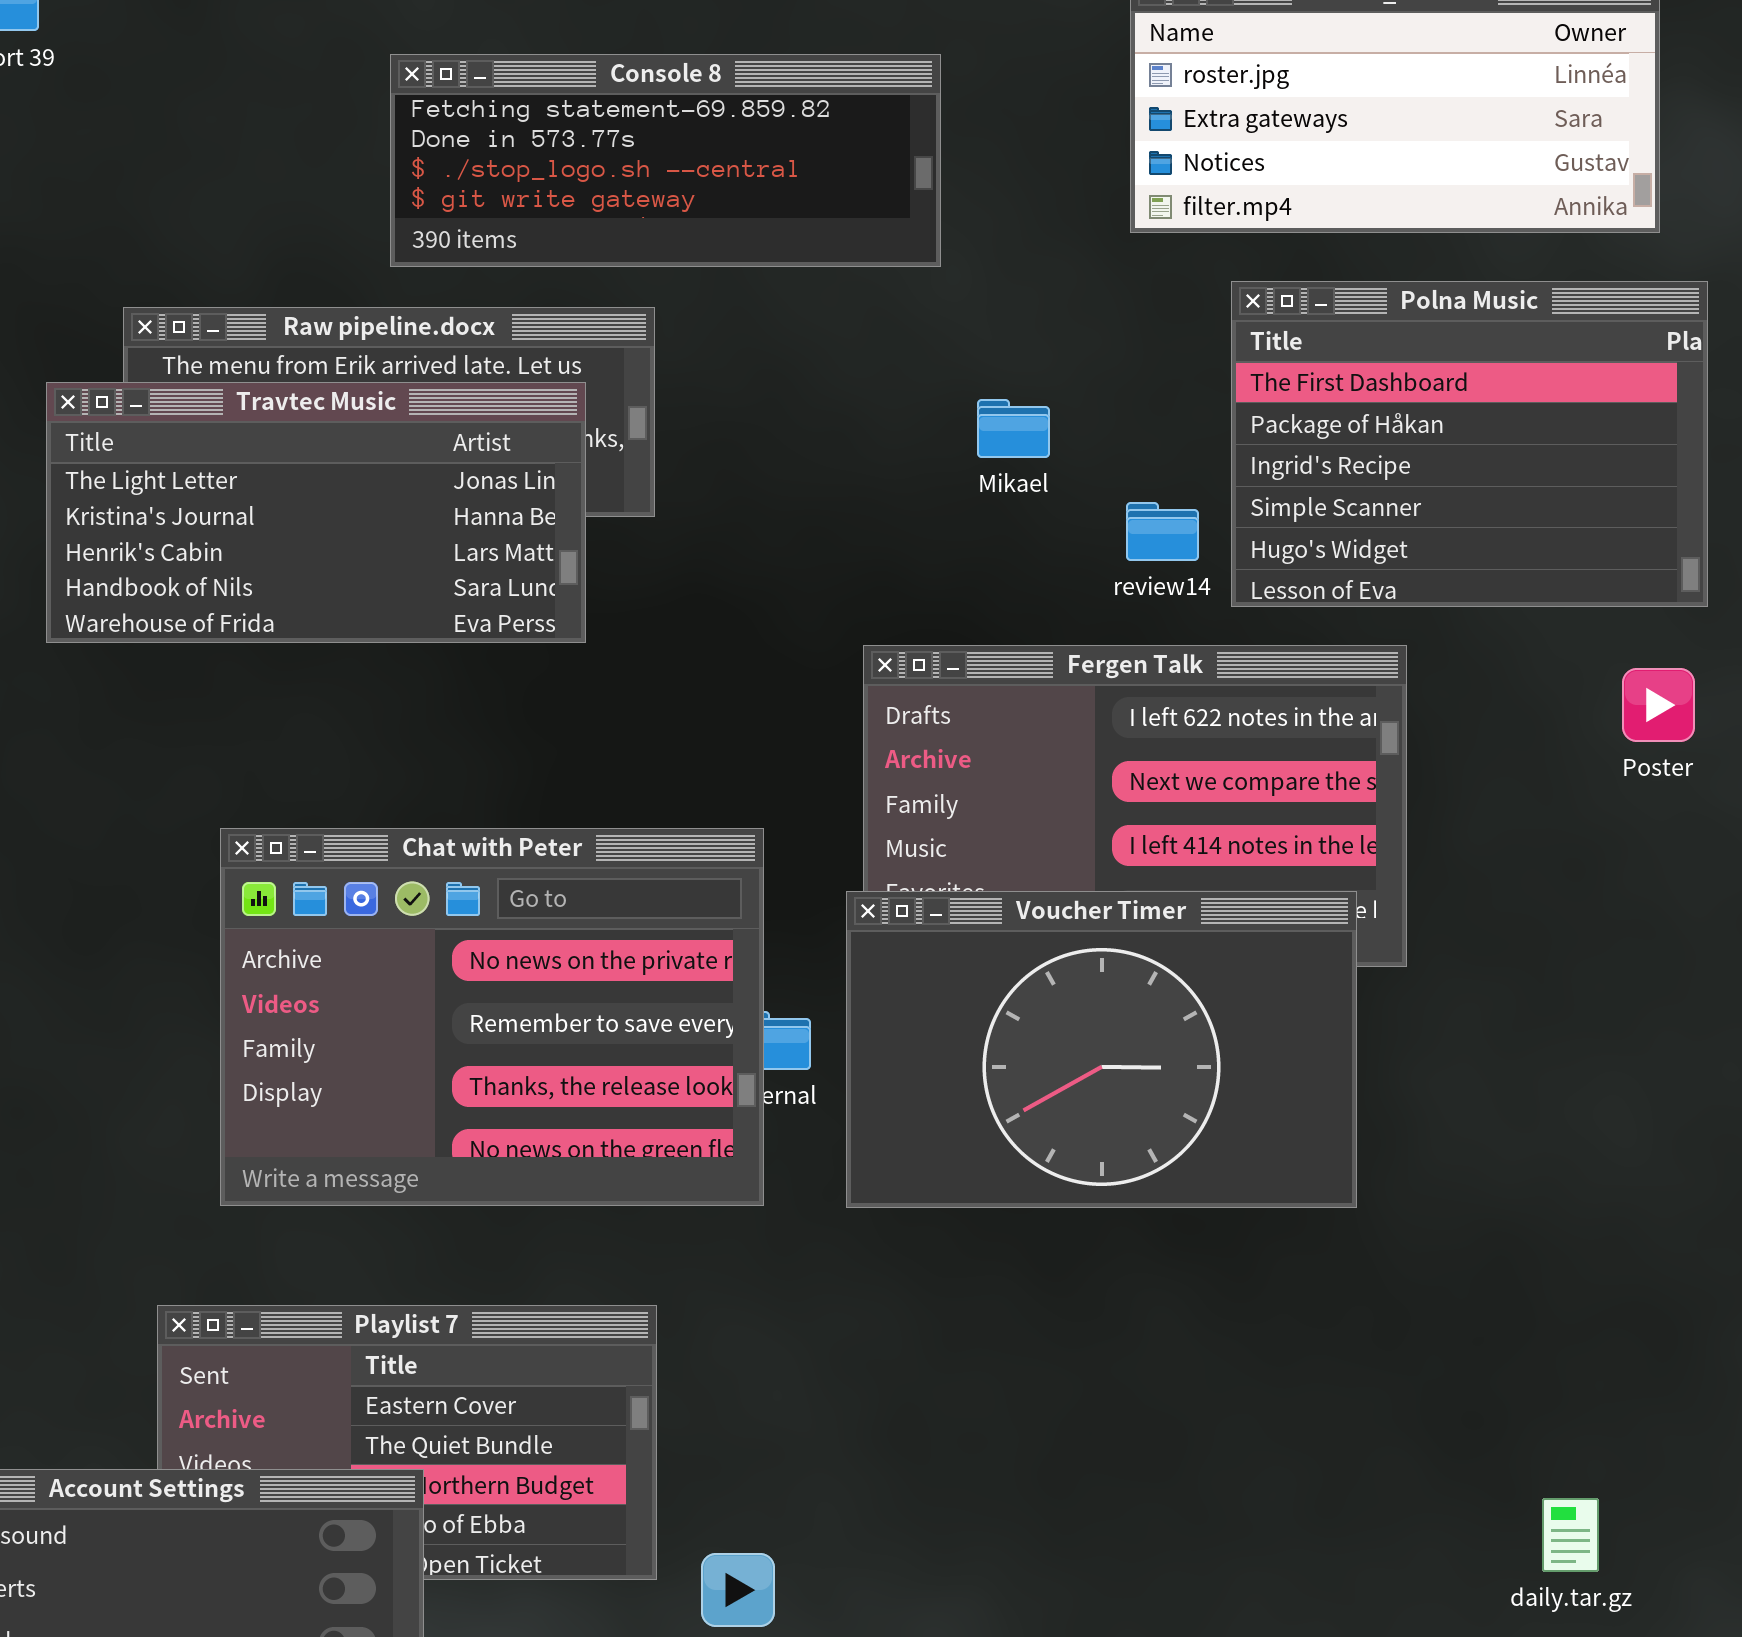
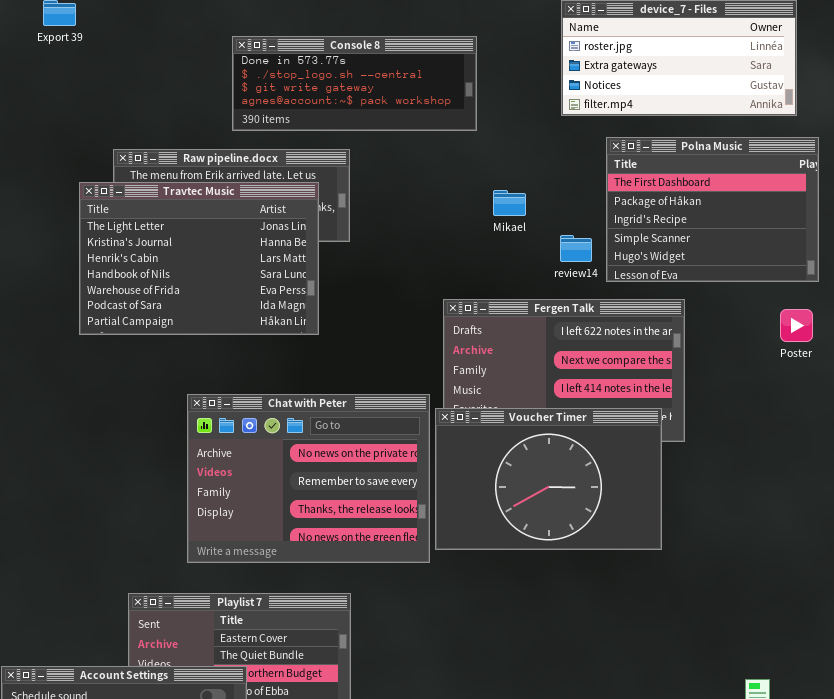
Console 8: [390,54,941,267] -> [232,36,477,131], scrolled down 1 row
Travtec Music: [46,382,586,643] -> [79,182,319,335], resized
Chat with Peter: [220,828,764,1206] -> [187,394,430,563], moved

